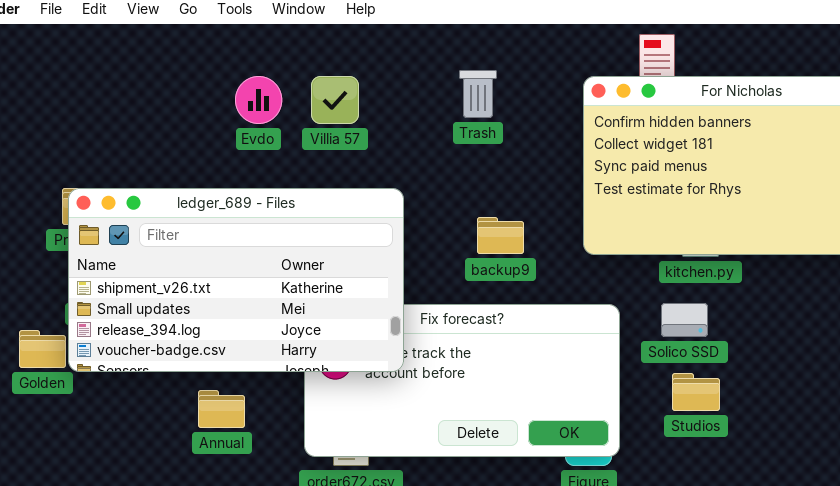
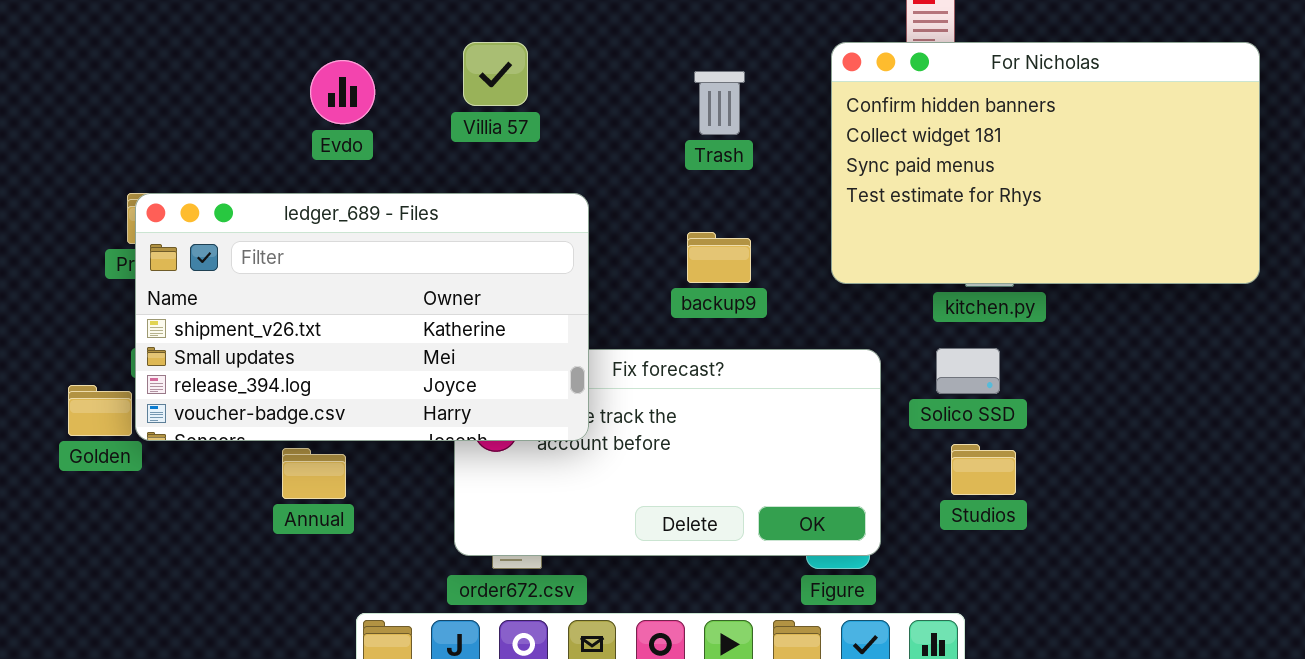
Trash: [459,70,497,118] -> [694,71,745,135], moved
Evdo: [235,76,282,124] -> [310,60,375,124], moved
Annual: [198,390,245,428] -> [282,448,346,499], moved

